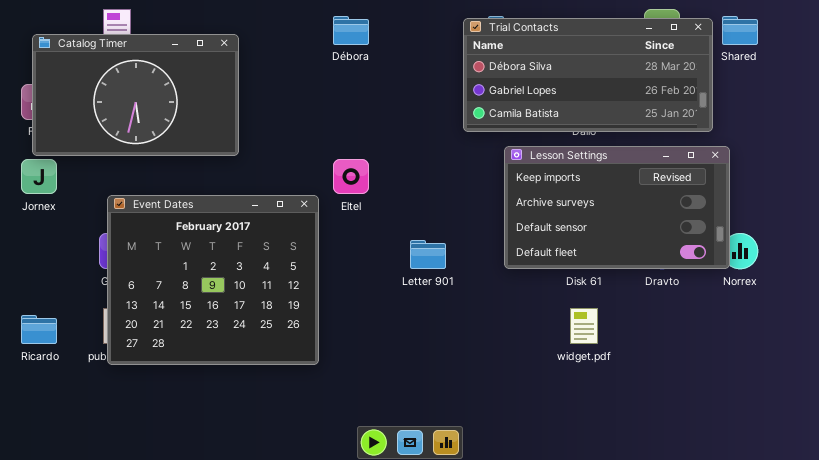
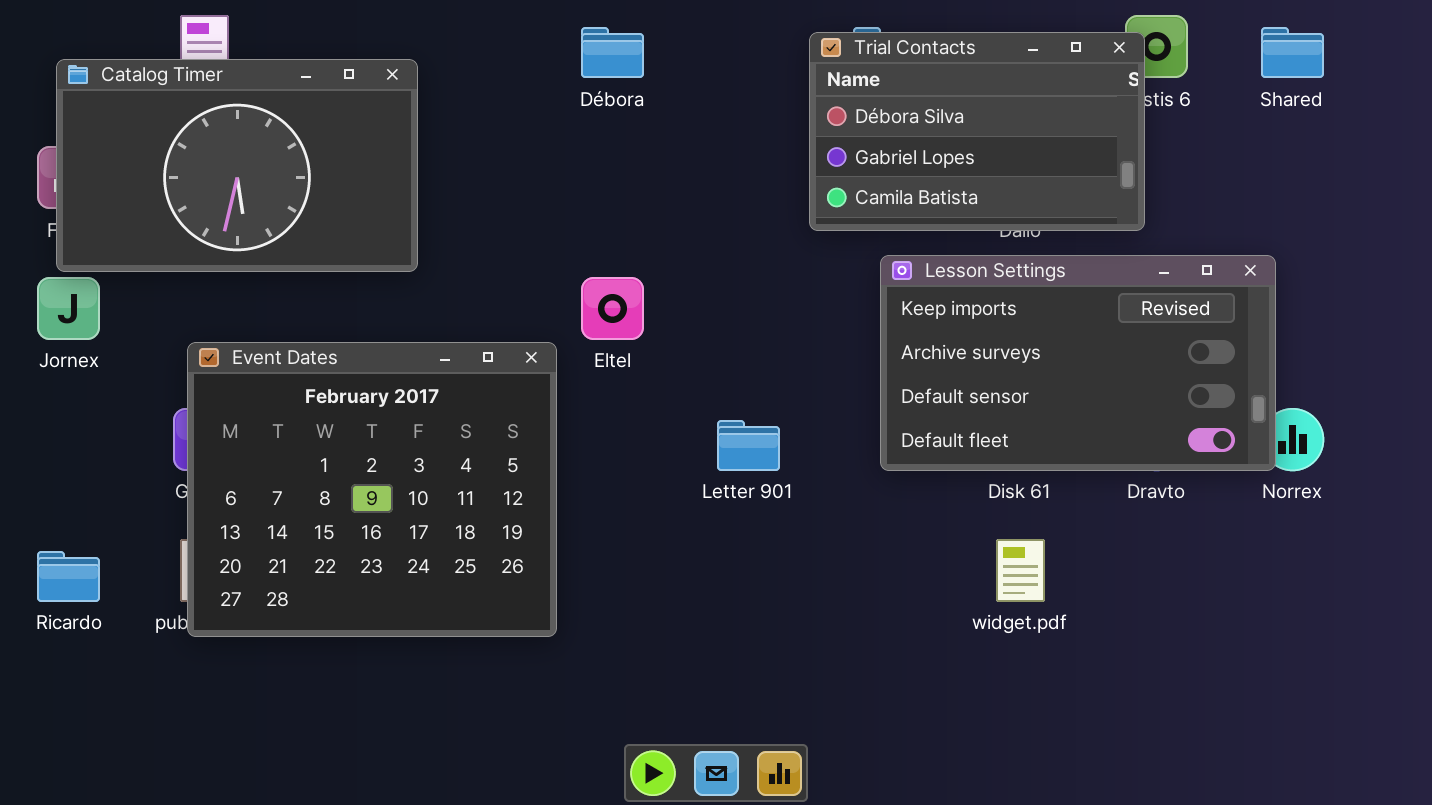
Trial Contacts: [463,18,713,132] -> [809,32,1145,231], resized

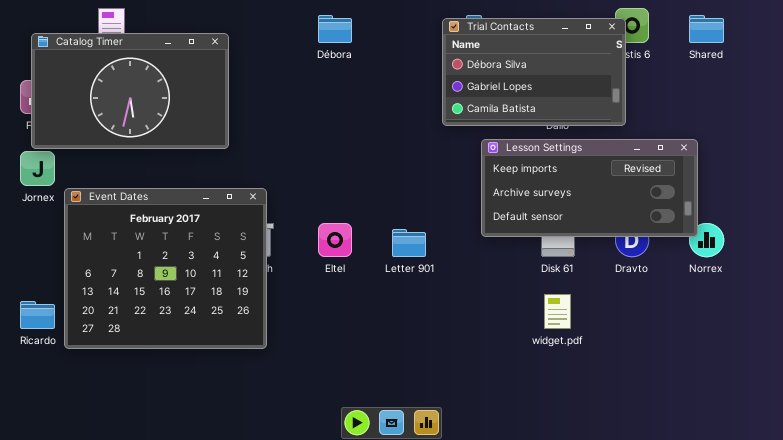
Lesson Settings: [880,255,1276,471] -> [481,139,698,237], resized
Eltel: [581,277,644,340] -> [318,223,352,257], moved
Event Dates: [187,342,557,637] -> [64,188,267,349], moved

